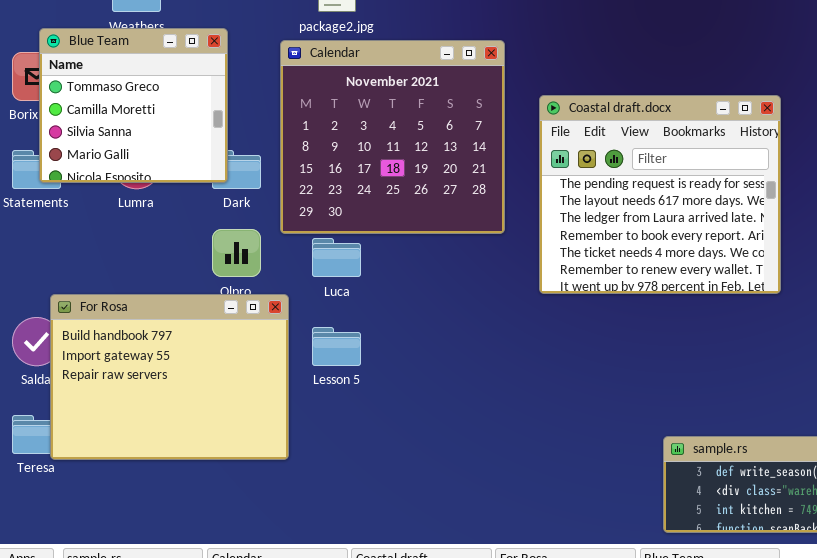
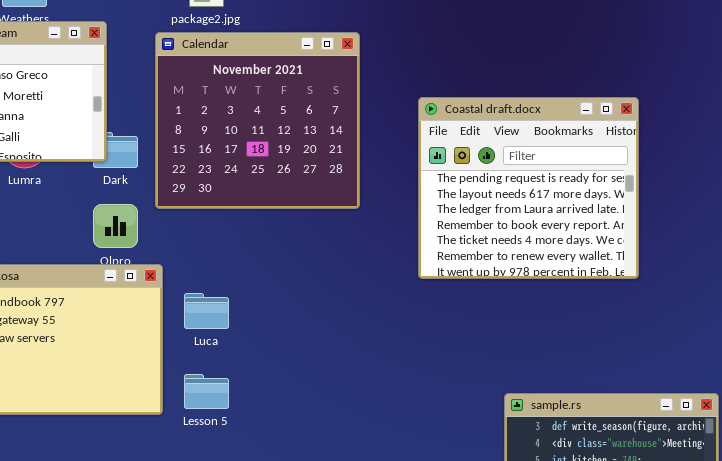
Coastal draft.docx: [539,95,781,294] -> [418,97,639,279], moved
Luca: [312,238,361,277] -> [184,293,229,329], moved
Lesson 5: [312,327,361,366] -> [184,374,229,409], moved

